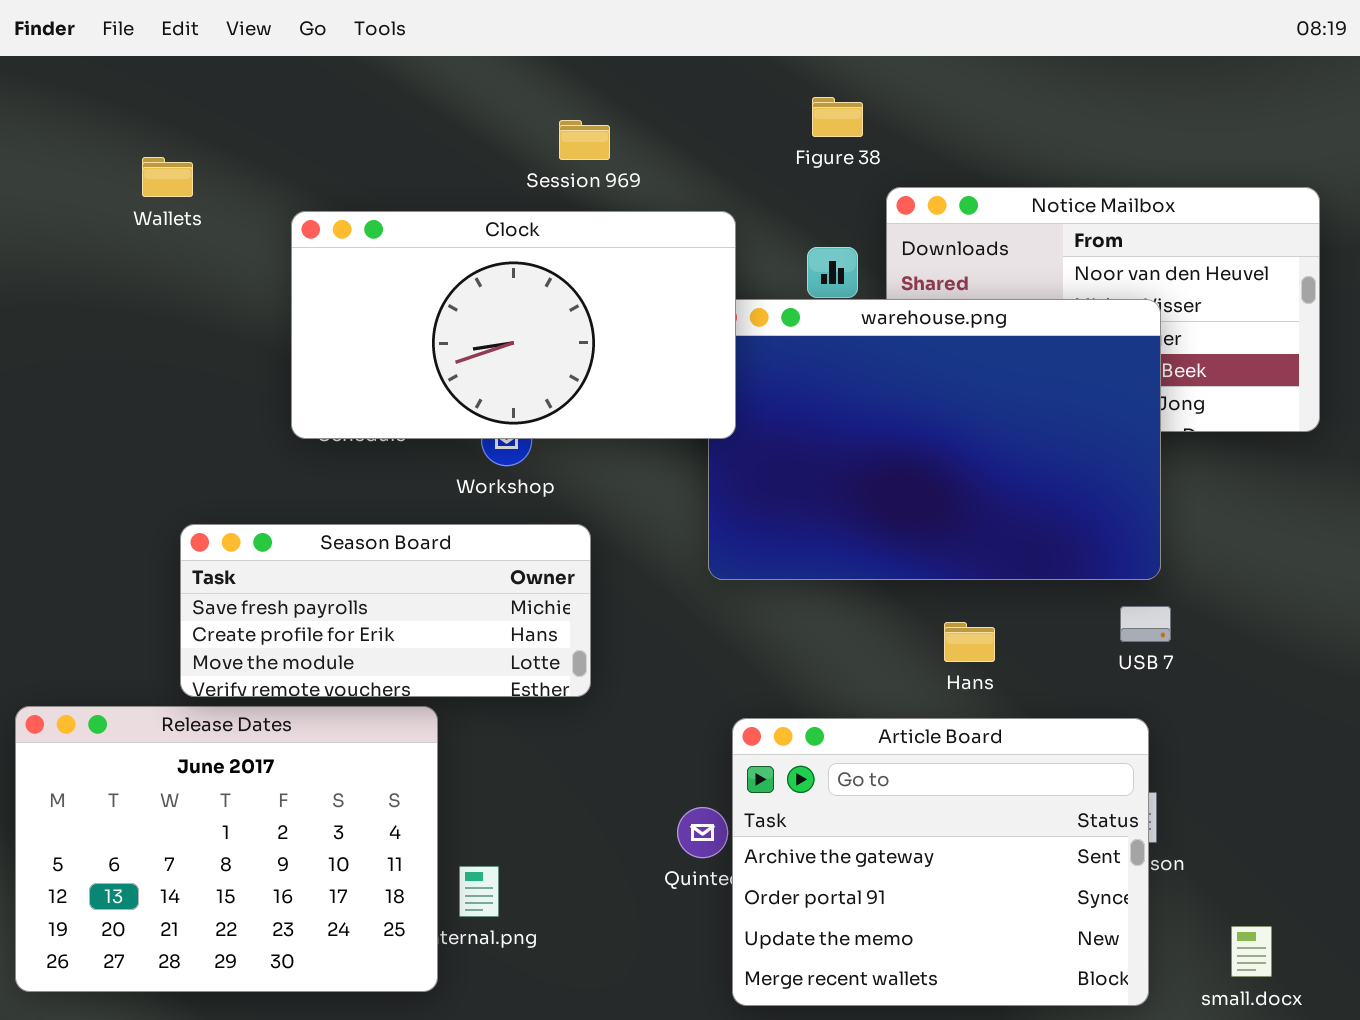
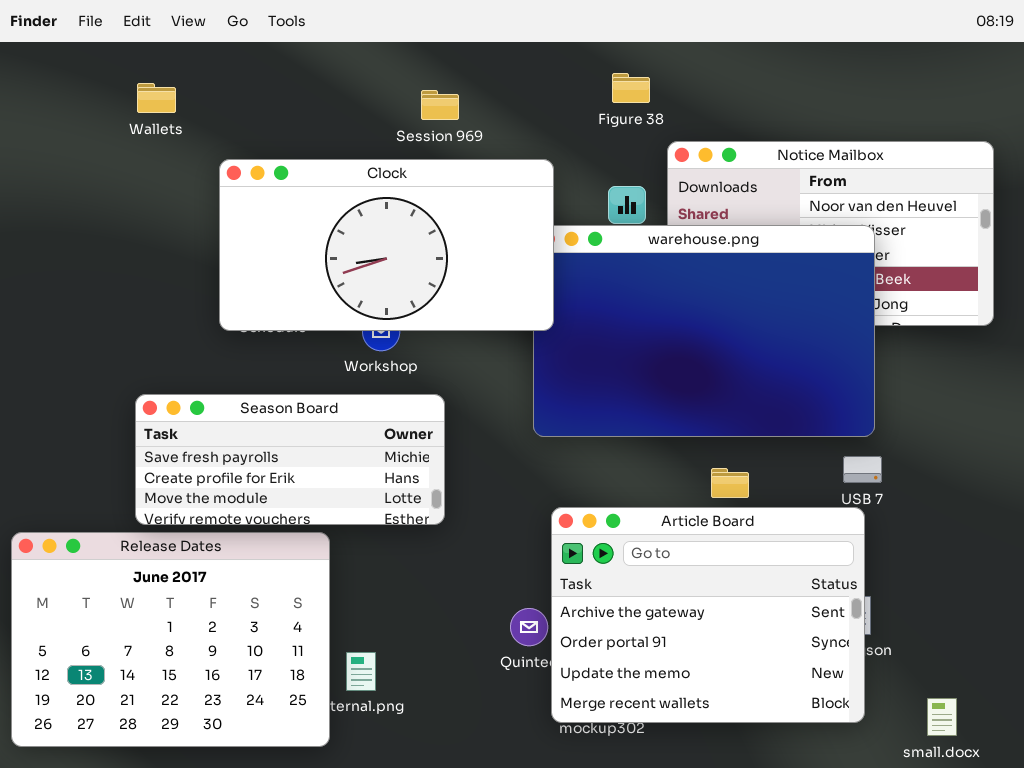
Wallets: [142,157,193,197] -> [137,83,176,113], moved
Article Board: [732,718,1149,1006] -> [551,507,865,723], moved

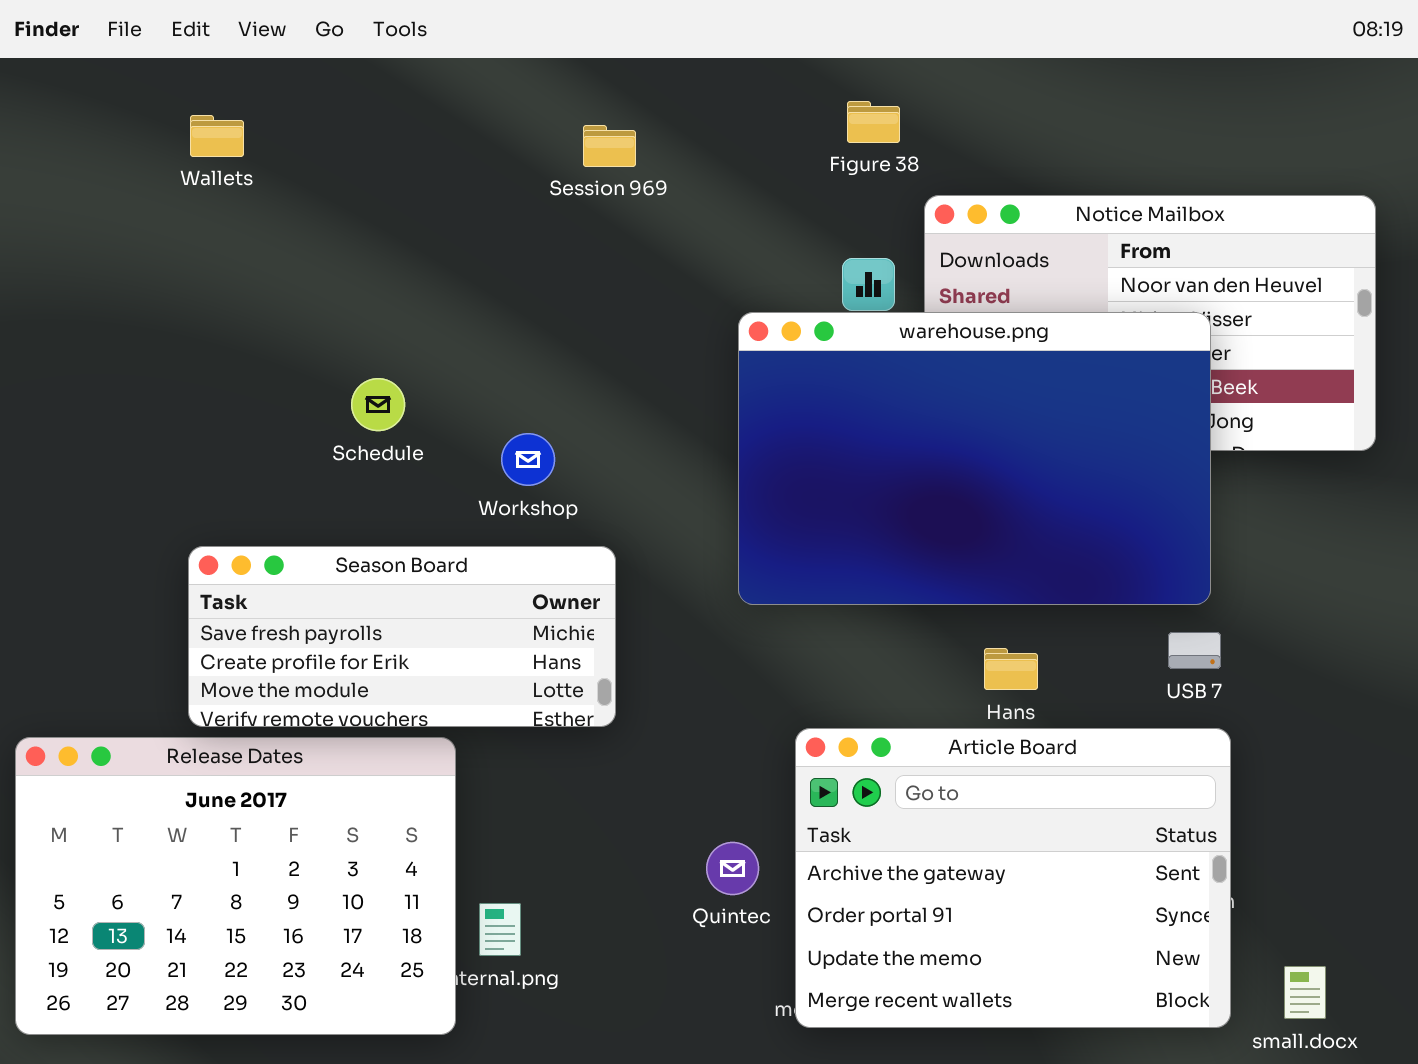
Clock: [219,159,554,331] -> none, closed
Article Board: [551,507,865,723] -> [795,728,1231,1028], moved

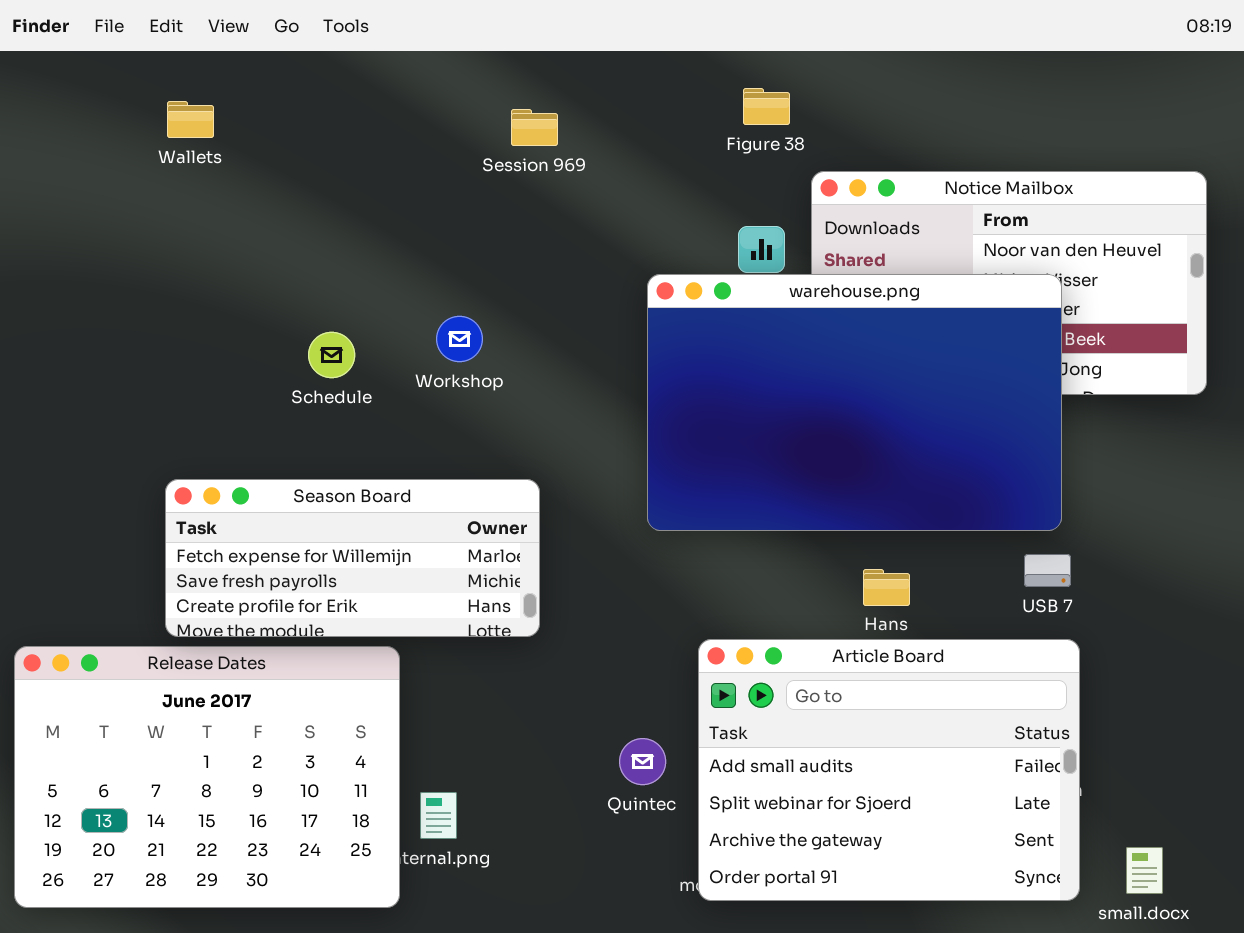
Workshop: [501,433,555,486] -> [436,316,483,362], moved
Season Board: [188,546,616,727] -> [165,479,540,637], scrolled up 1 row
Article Board: [795,728,1231,1028] -> [698,639,1080,901], scrolled up 2 rows

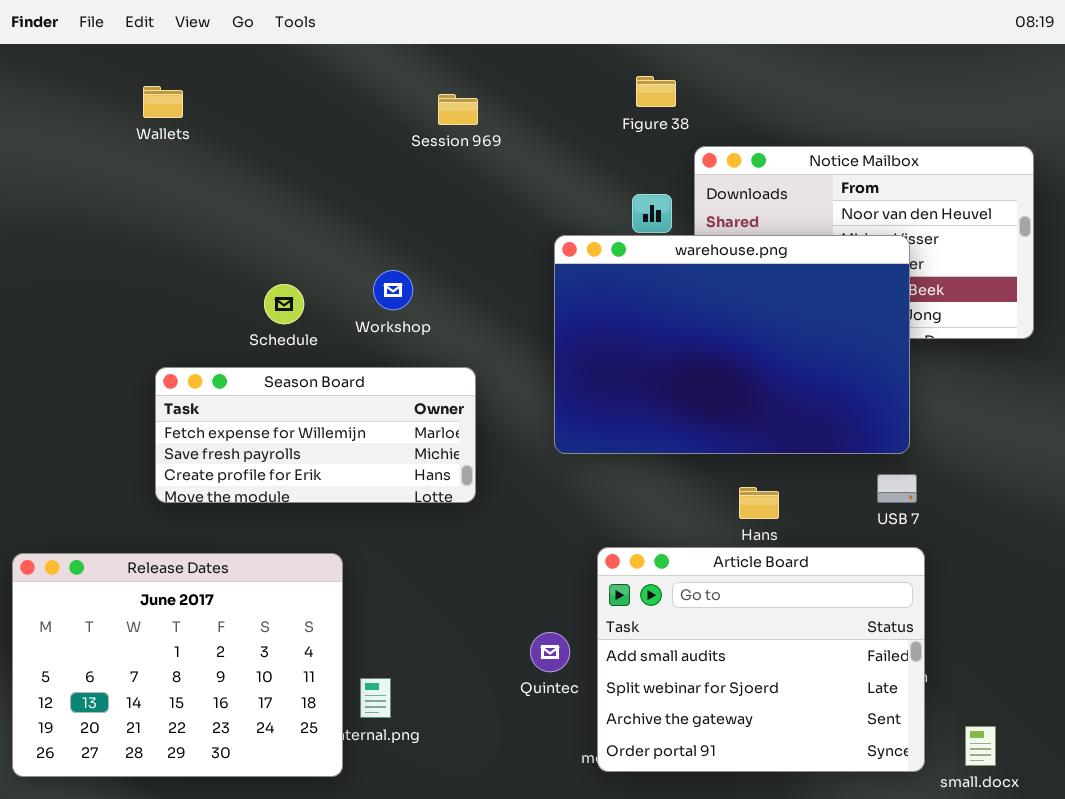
Season Board: [165,479,540,637] -> [155,367,476,503], moved

